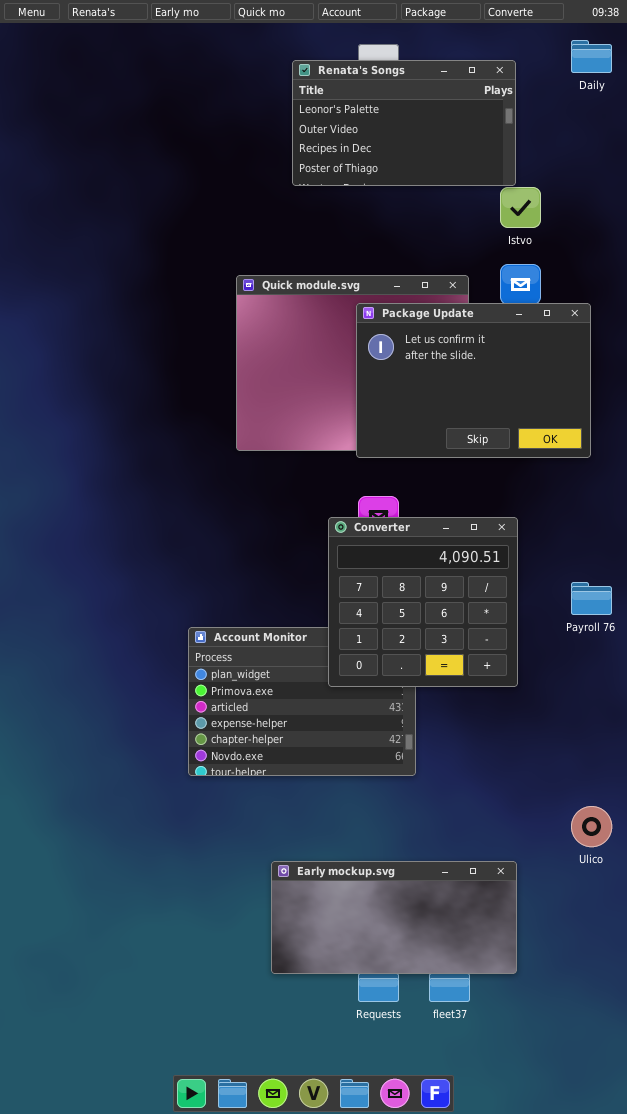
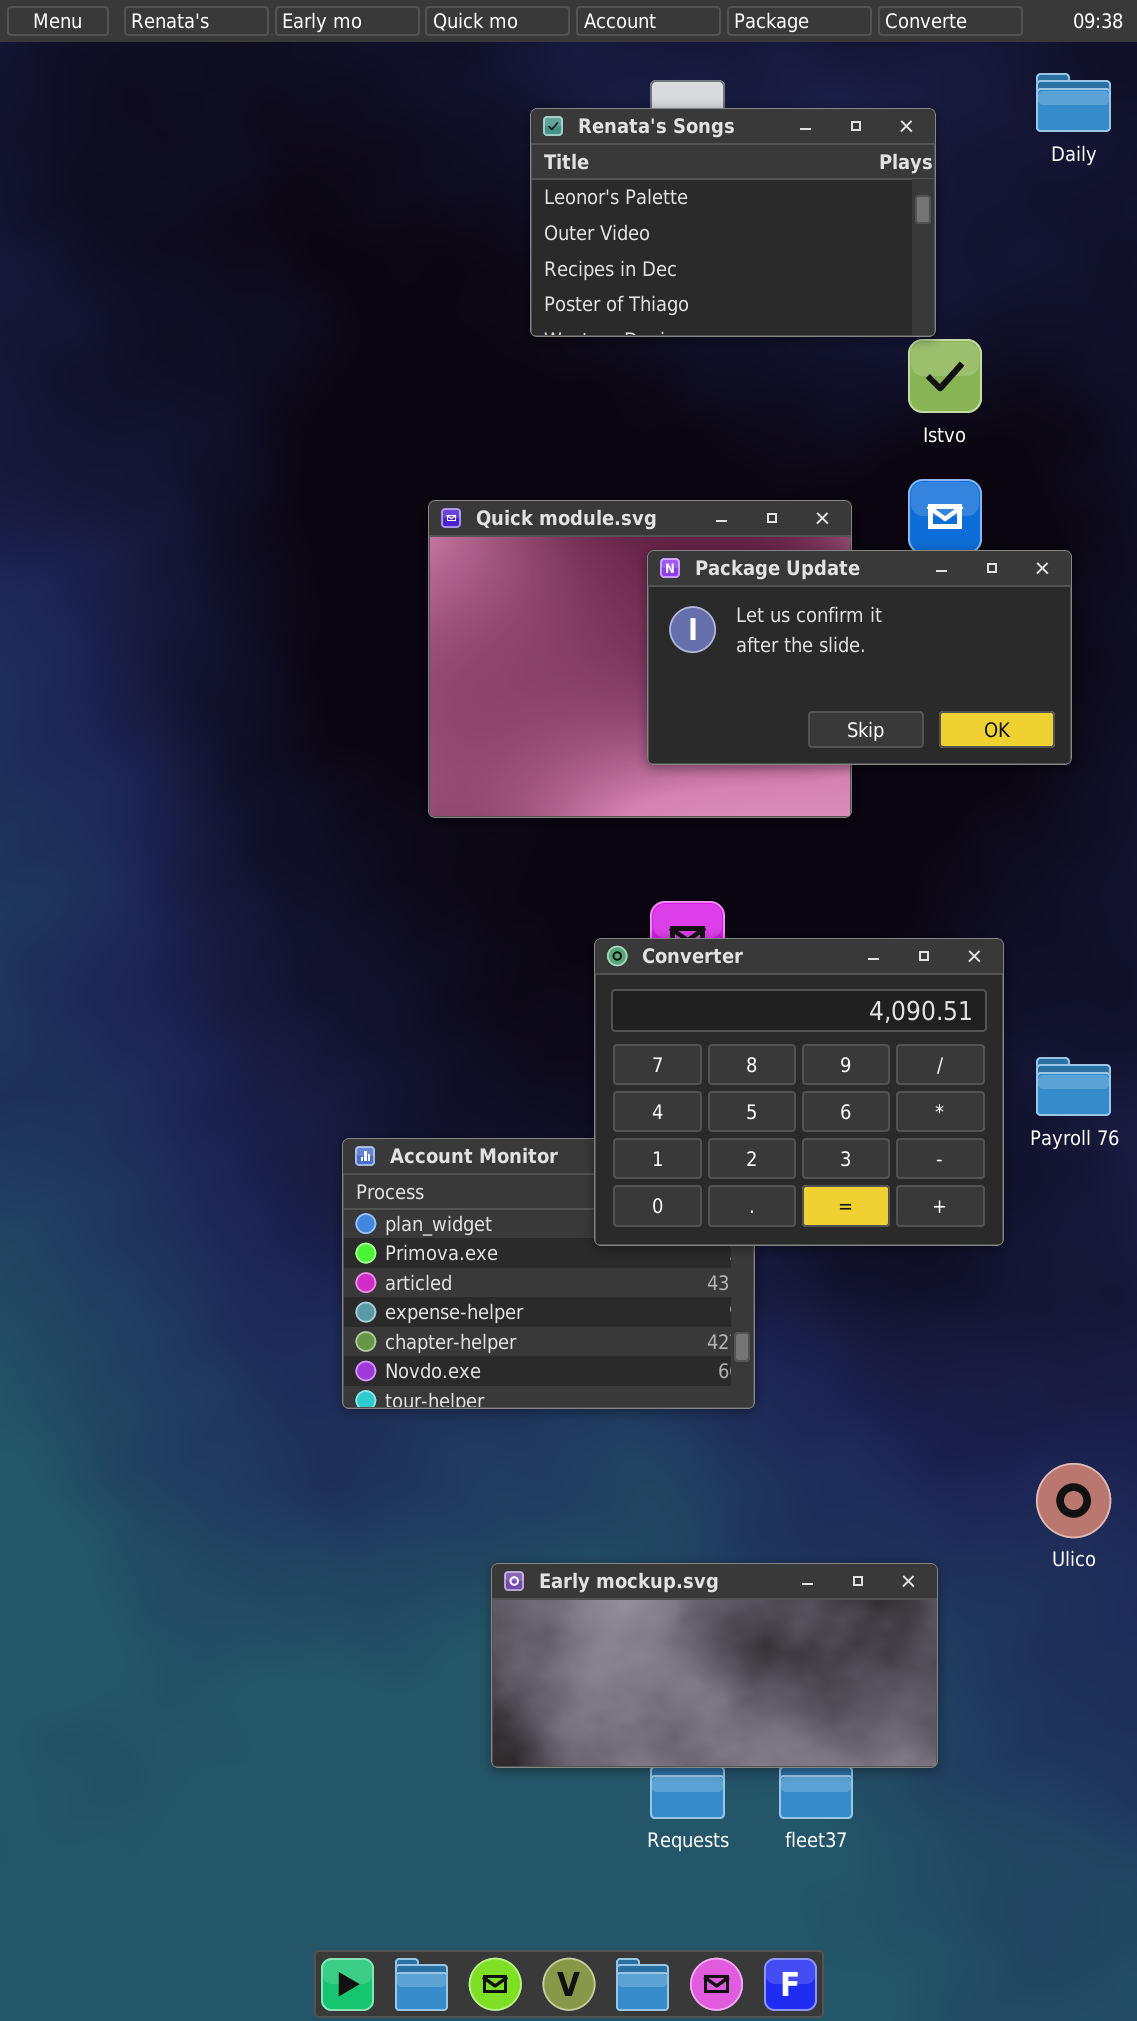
Package Update: [356,303,591,458] -> [647,550,1072,765], resized
Converter: [328,517,518,687] -> [594,938,1004,1246], resized

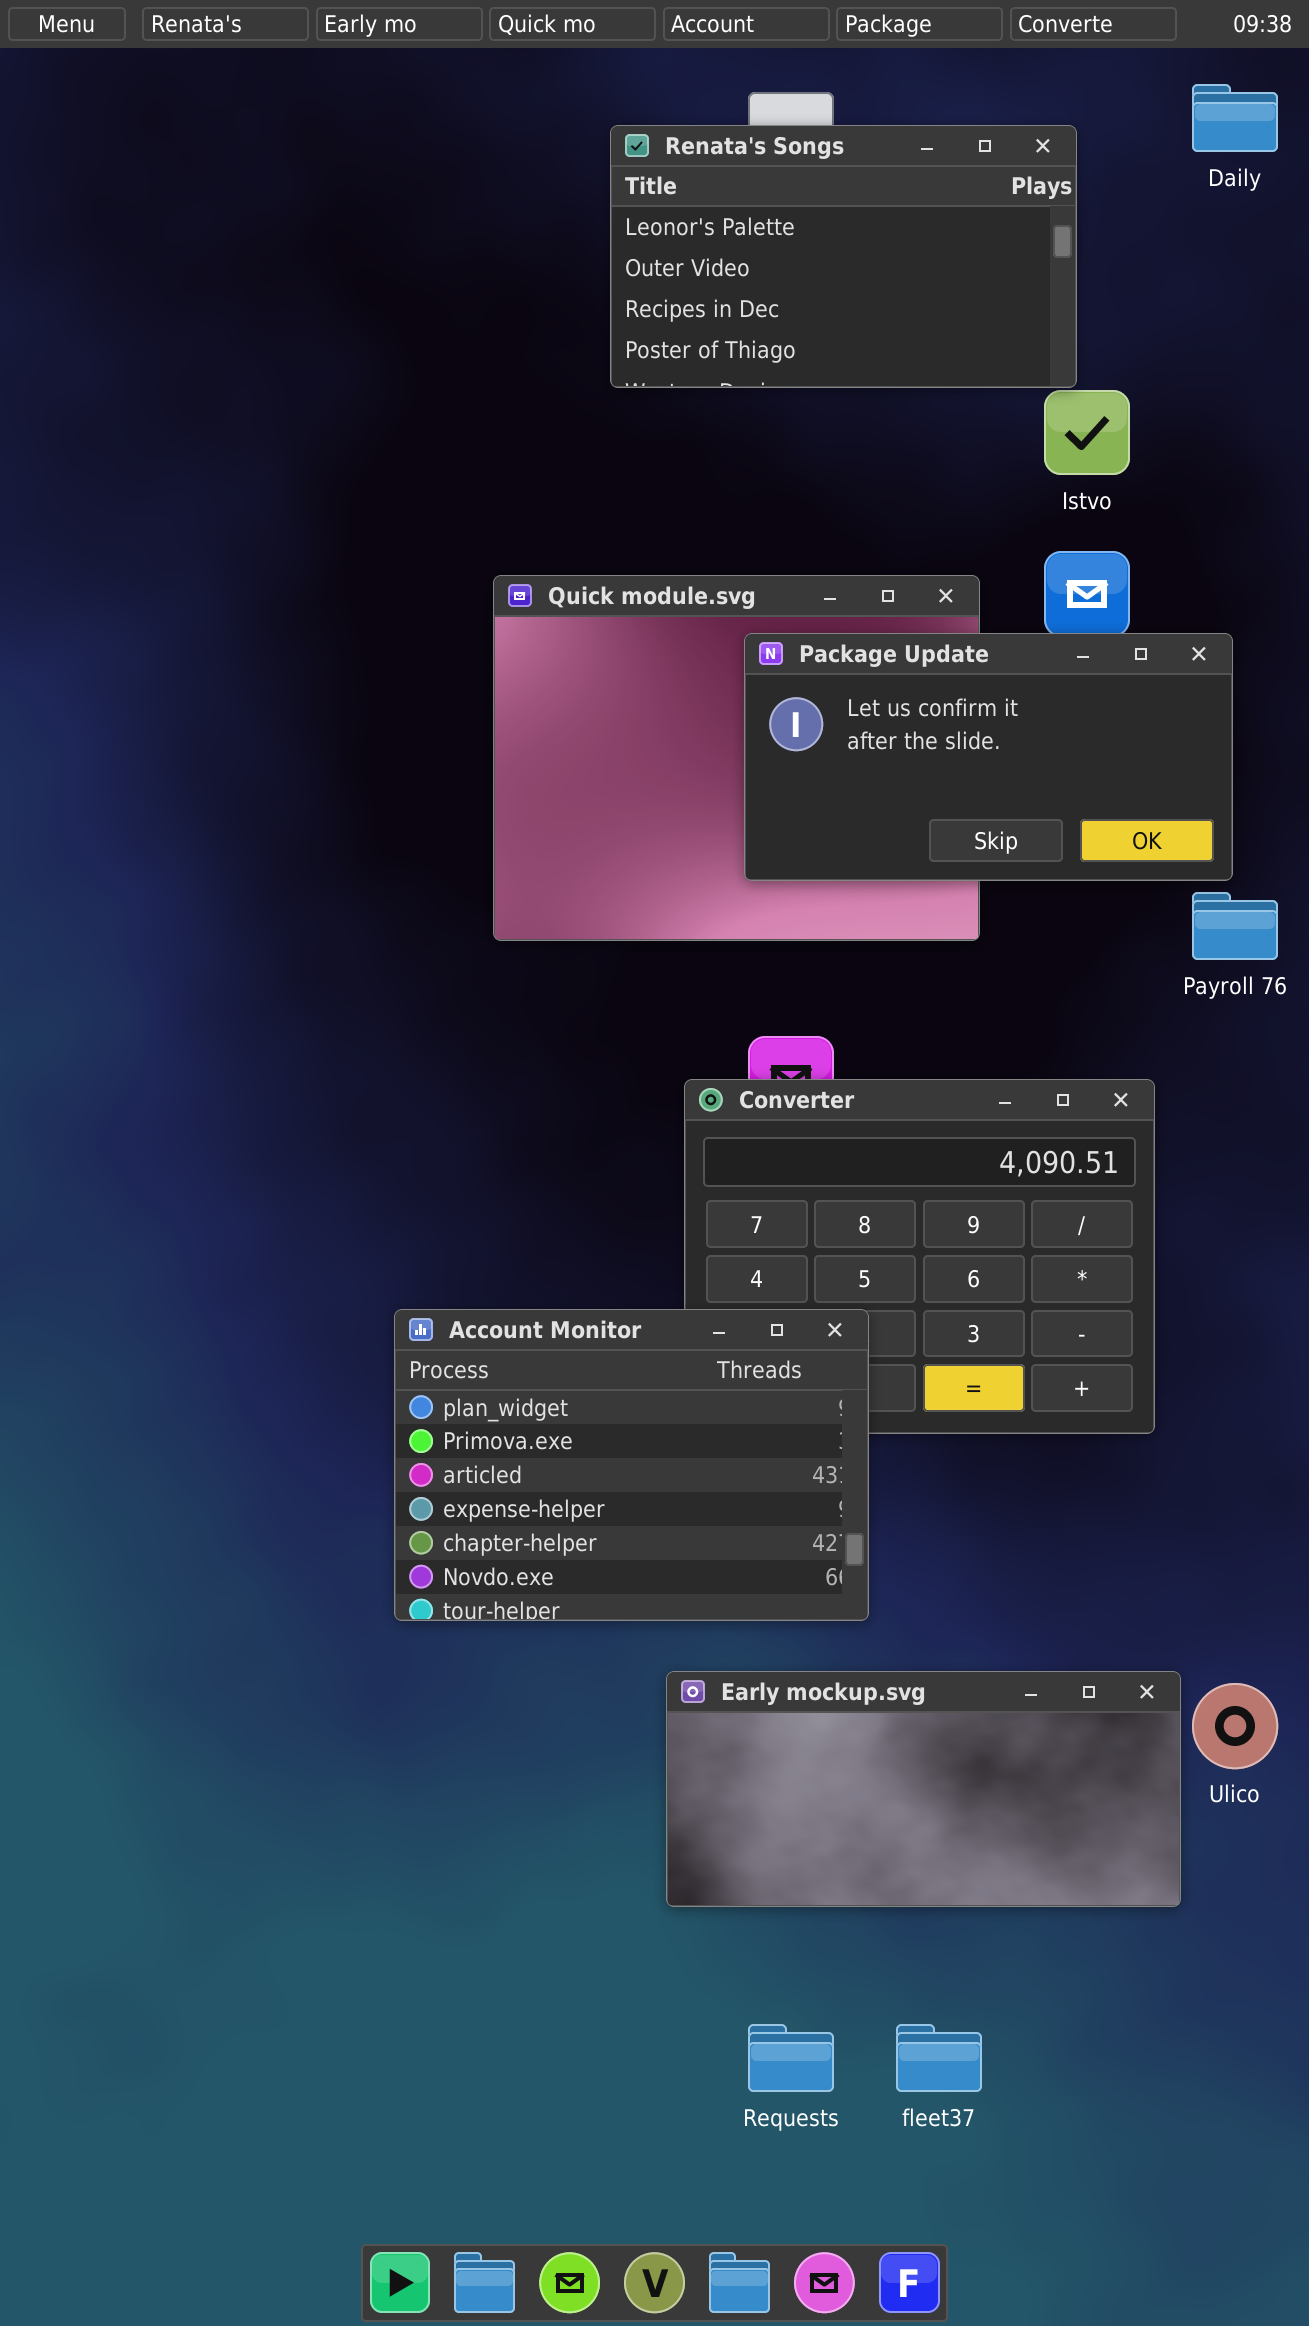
Payroll 76: [1036,1057,1111,1116] -> [1192,892,1278,960], moved
Account Monitor: [342,1138,755,1409] -> [394,1309,869,1621], raised
Early mockup.svg: [491,1563,938,1768] -> [666,1671,1181,1907], moved

